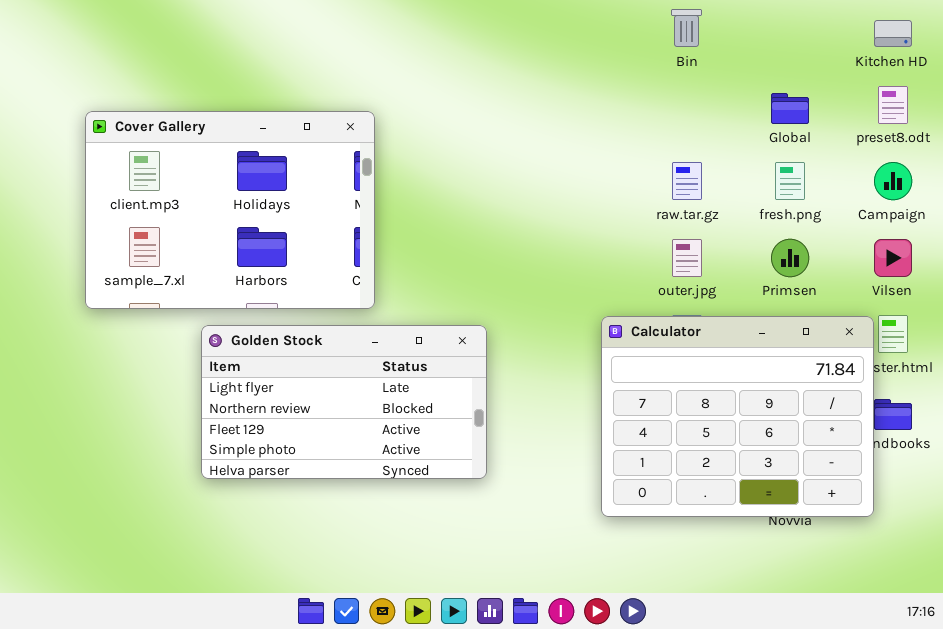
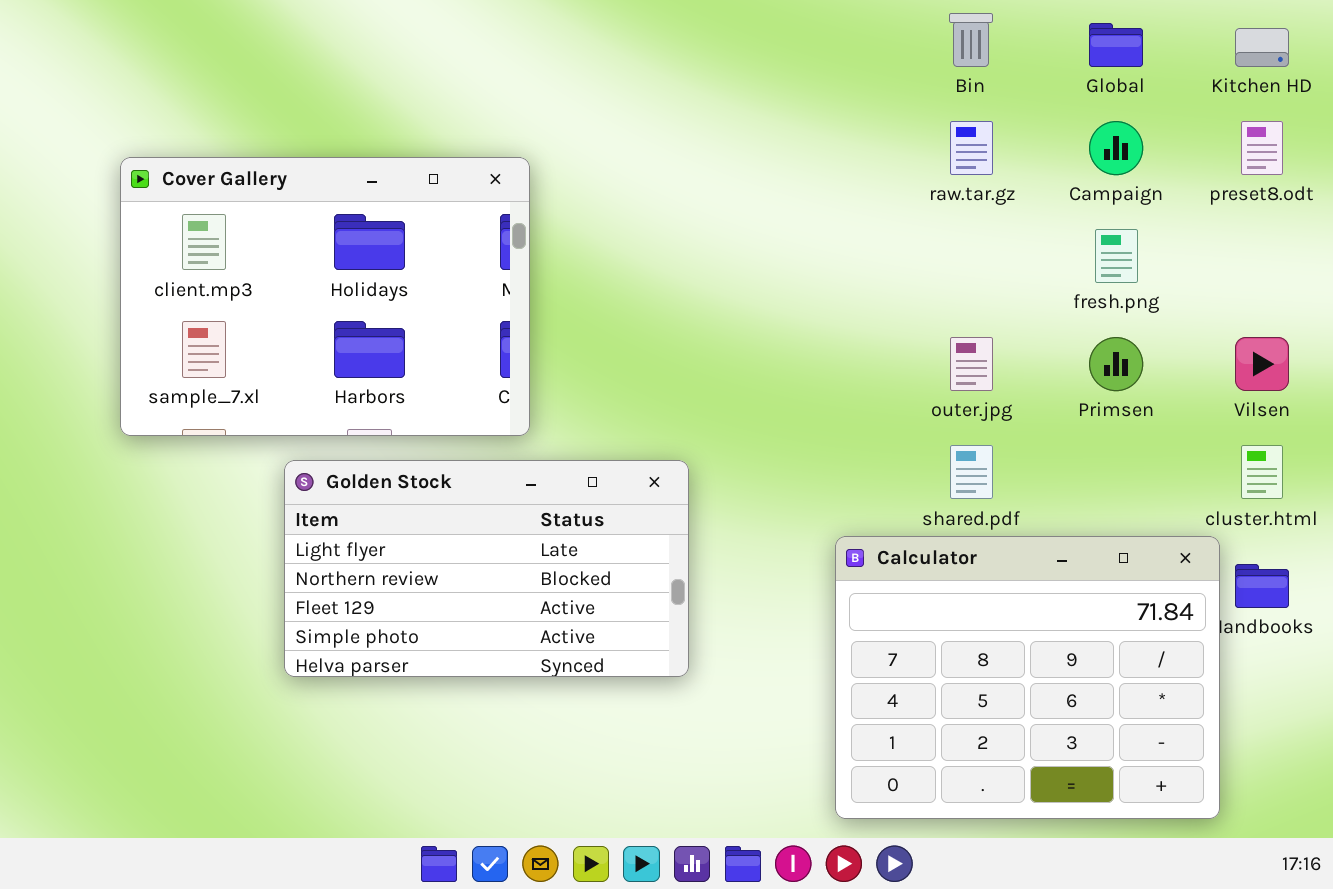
Global: [771,93,809,124] -> [1089,23,1143,67], moved
raw.tar.gz: [672,162,702,200] -> [950,121,993,175], moved
Campaign: [874,162,912,200] -> [1089,121,1143,175], moved
Calculator: [601,316,874,517] -> [835,536,1220,819], moved

